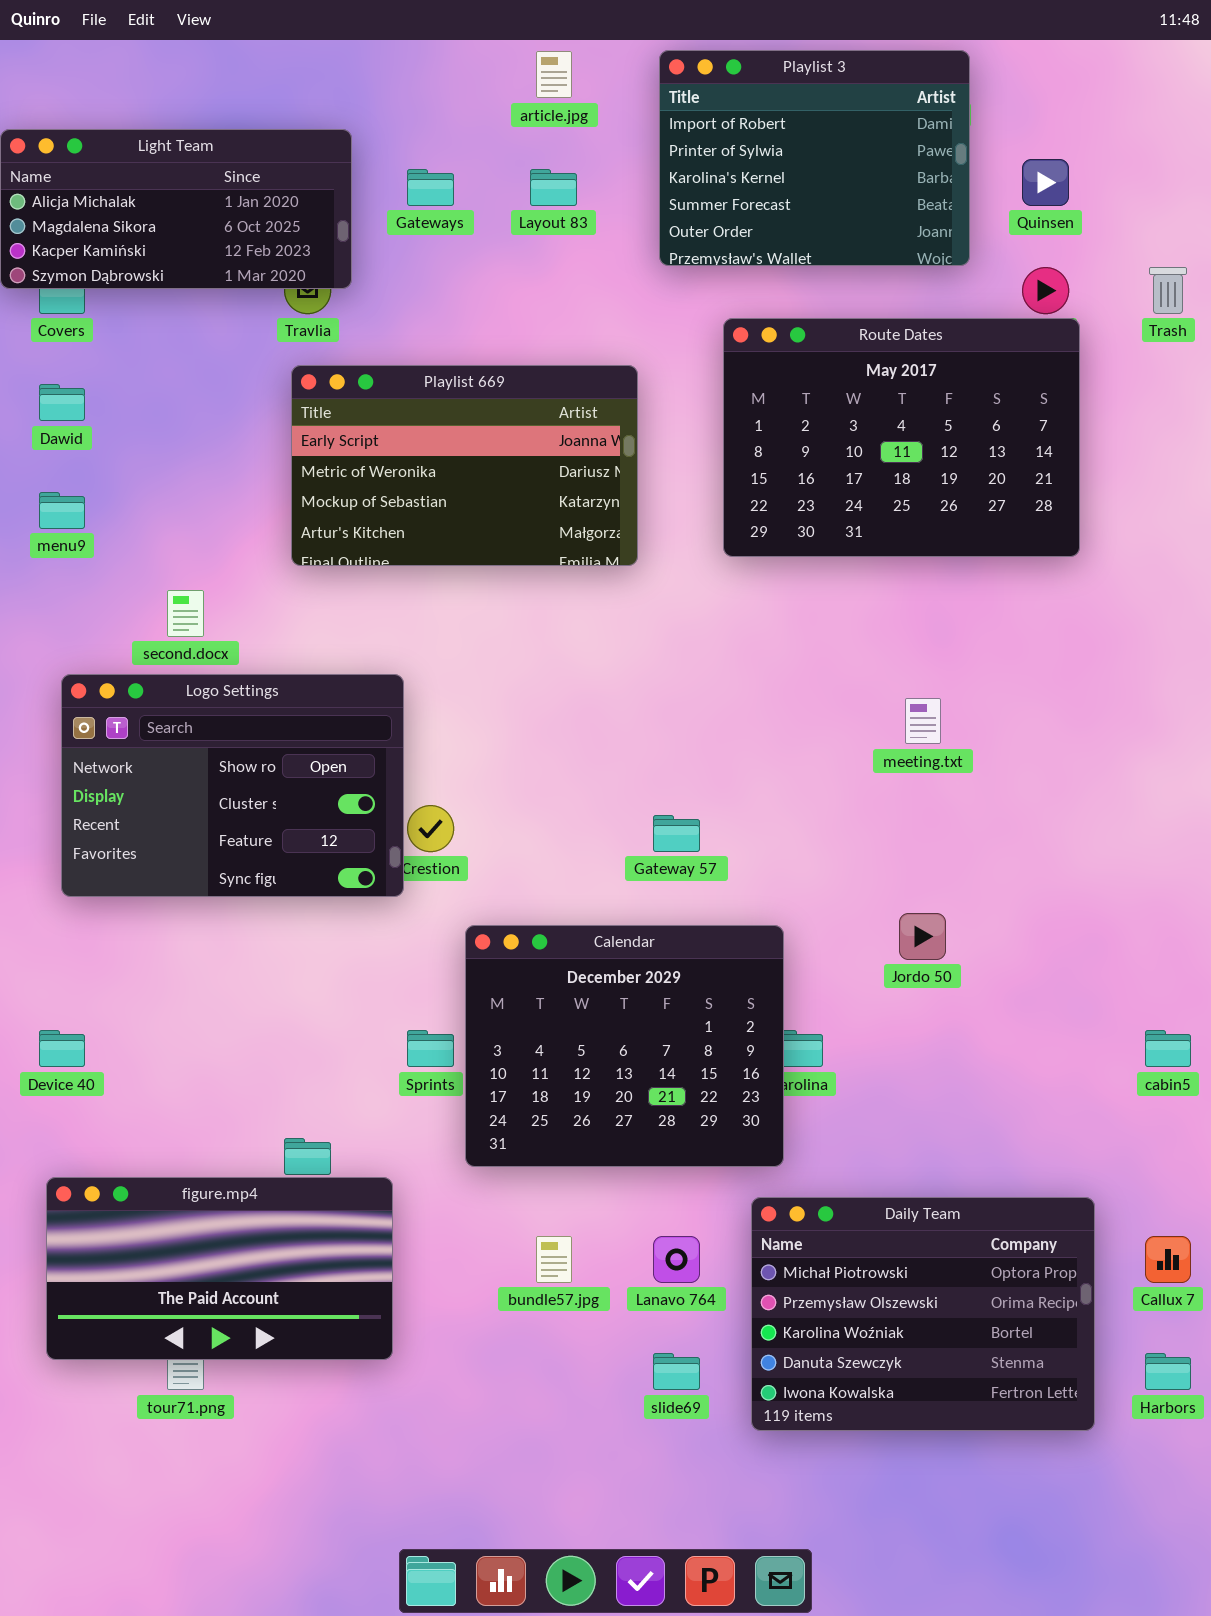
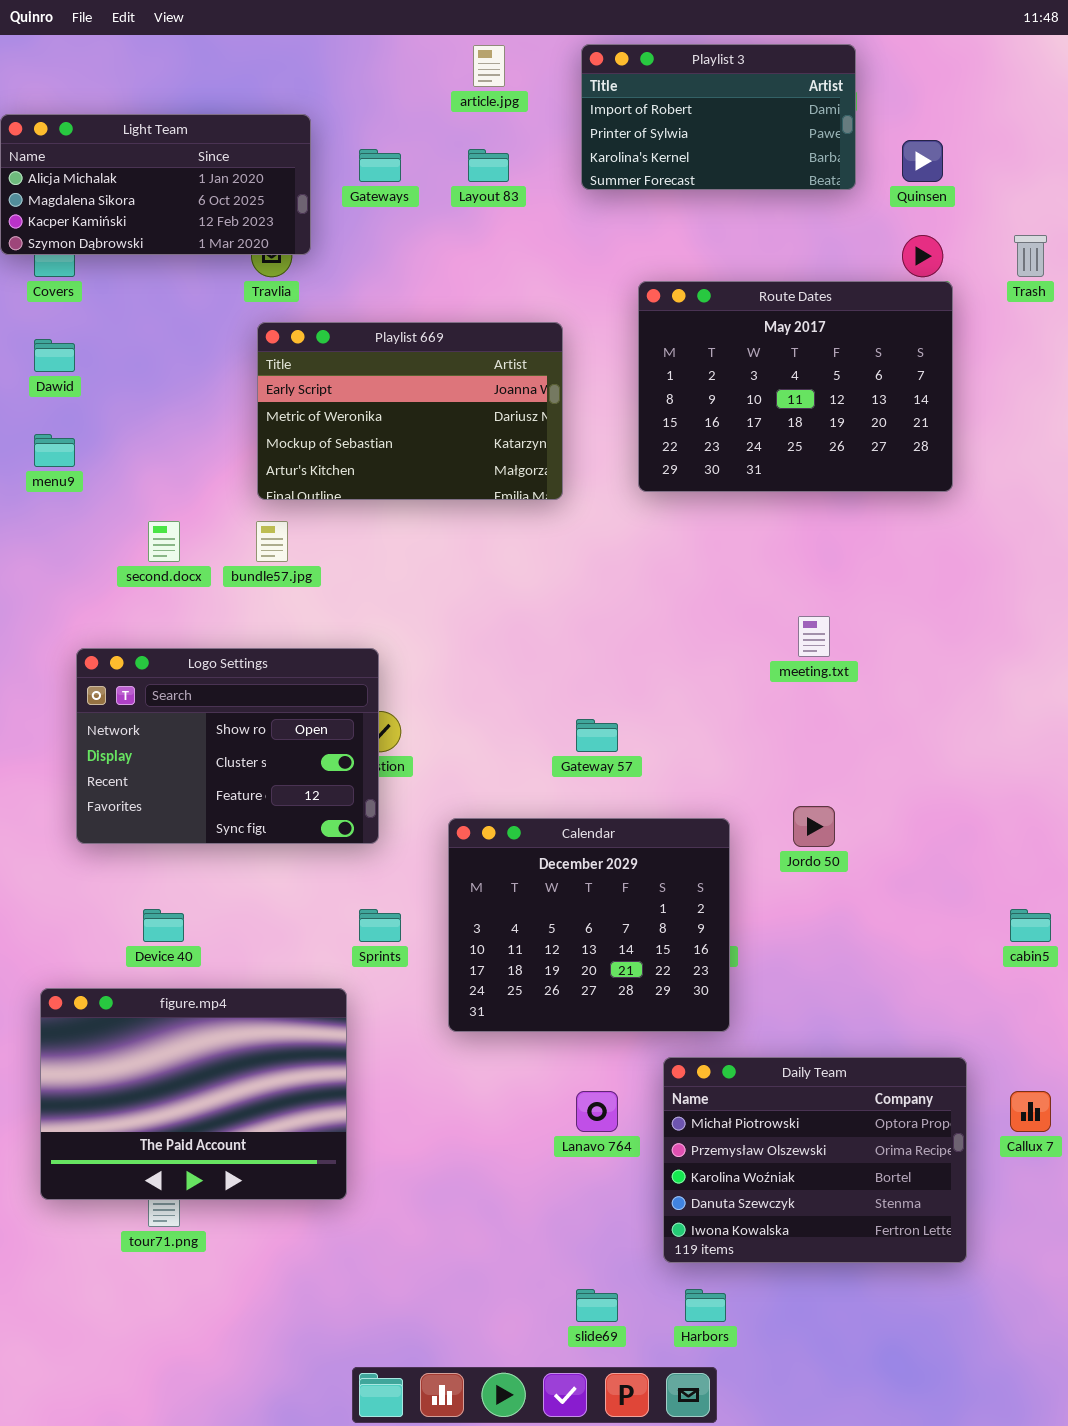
Playlist 3: [659,50,970,266] -> [581,44,856,190], resized
Logo Settings: [61,674,404,897] -> [76,648,379,844], moved
Calendar: [465,925,784,1167] -> [448,818,730,1032], moved
Device 40: [39,1030,85,1067] -> [143,909,184,942], moved
figure.mp4: [46,1177,393,1360] -> [40,988,347,1200], resized
bundle57.jpg: [536,1236,572,1283] -> [256,521,288,562], moved
slide69: [653,1353,700,1390] -> [576,1289,618,1322], moved
Harbors: [1145,1353,1191,1390] -> [685,1289,726,1322], moved

